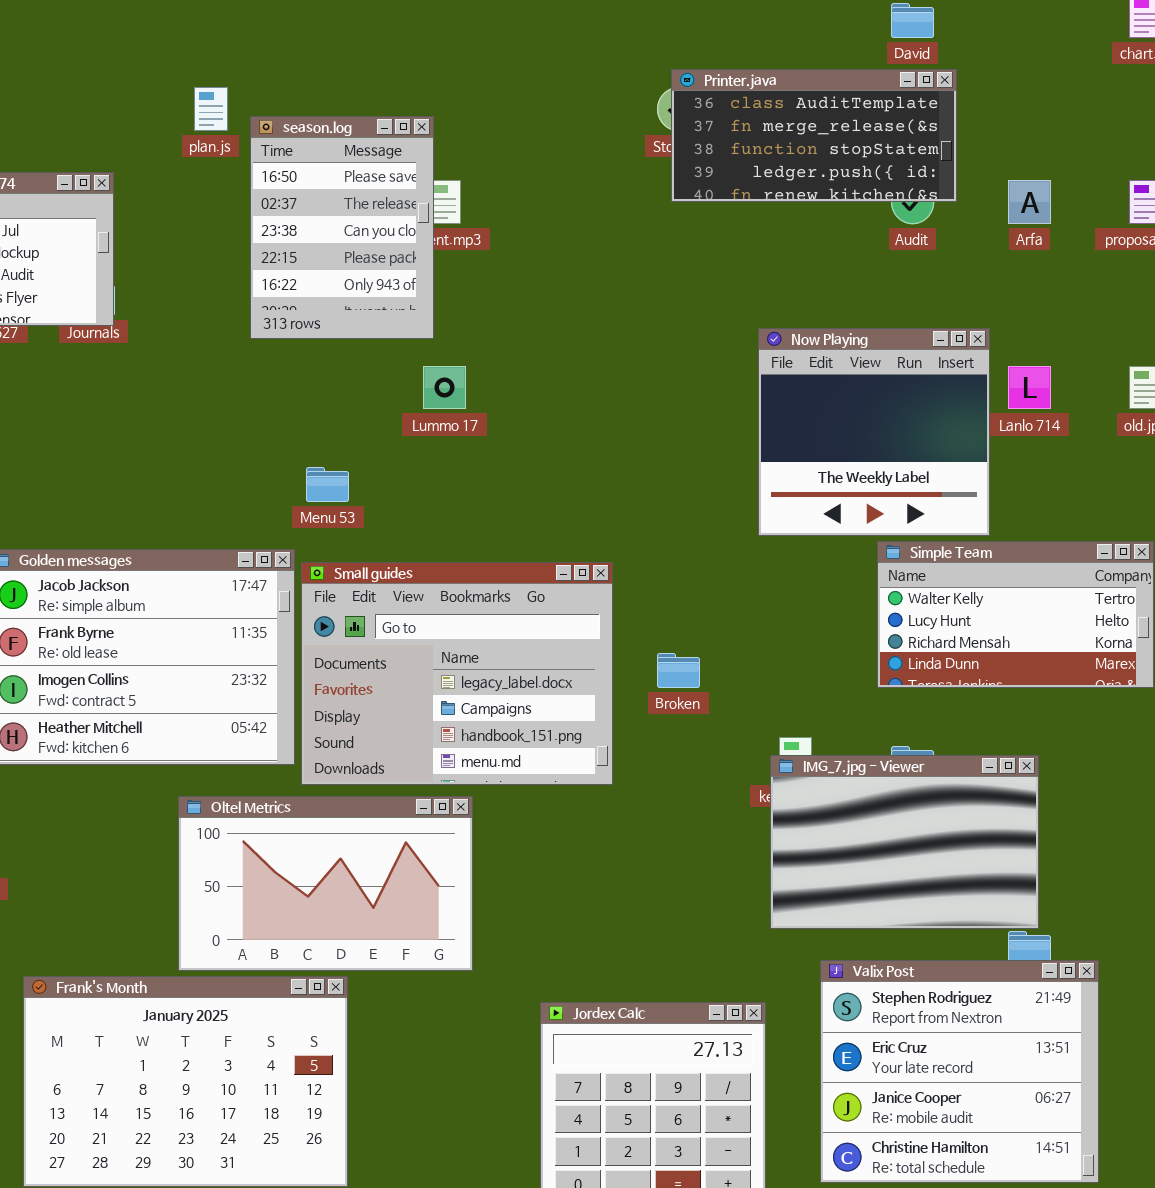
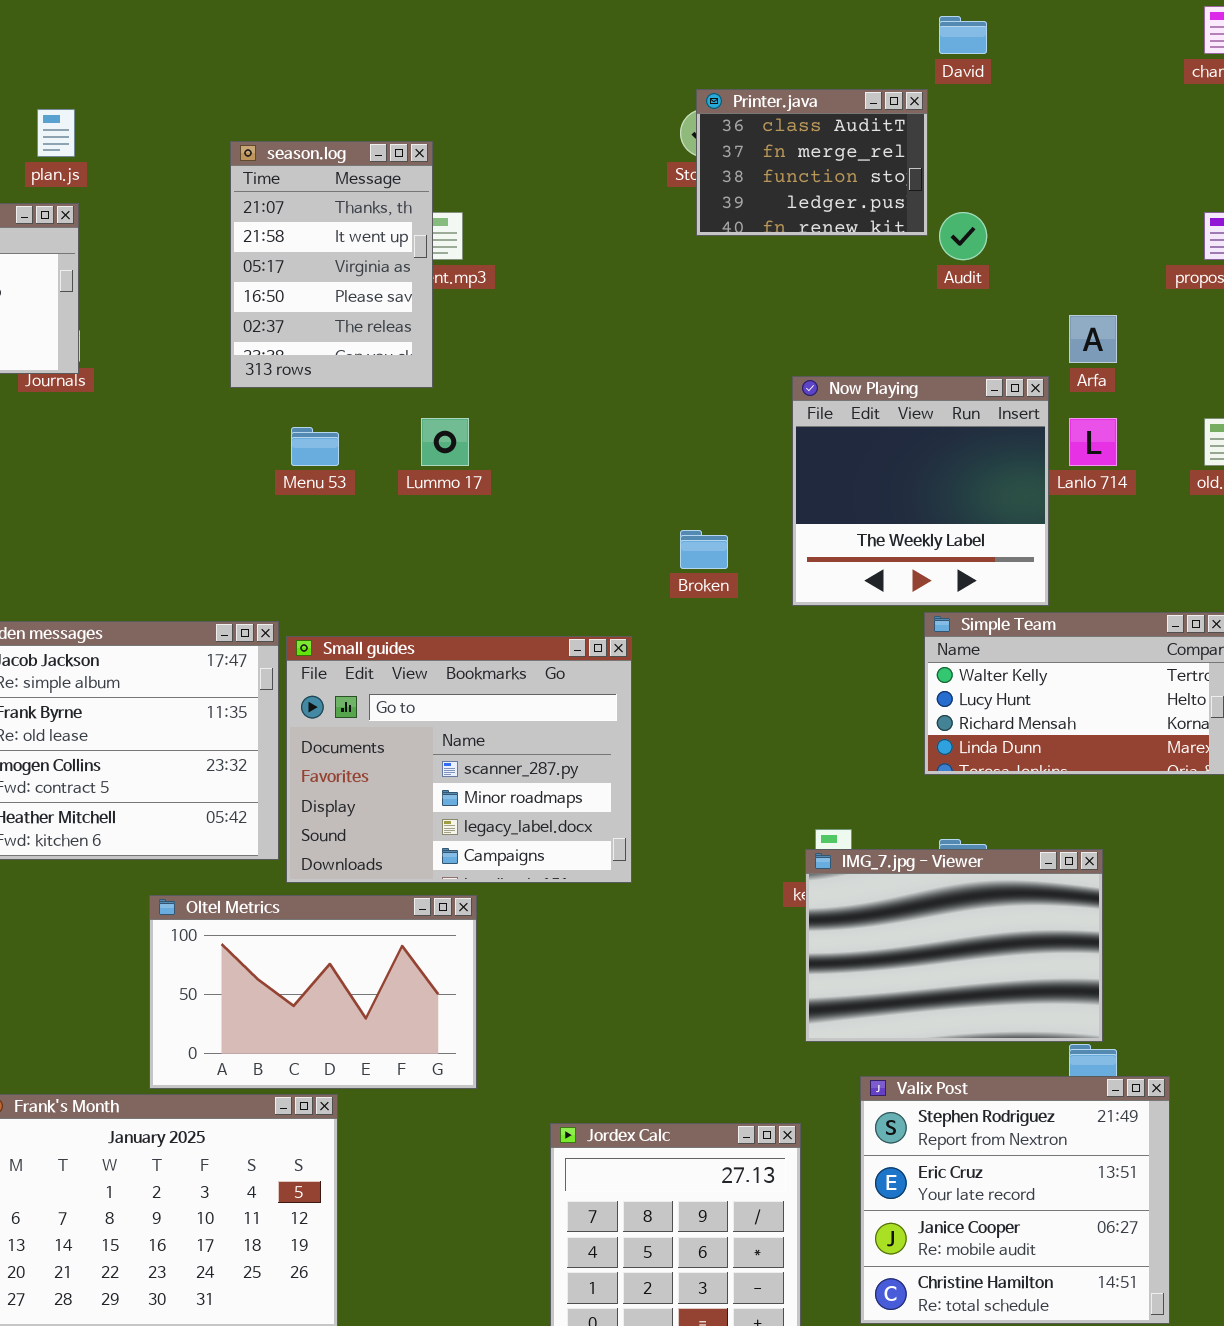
Printer.java: [671,69,957,202] -> [696,89,928,236], resized
plan.js: [194,87,228,131] -> [37,109,75,157], moved
season.log: [250,116,434,339] -> [230,141,433,388], scrolled up 3 rows
Arfa: [1008,180,1051,224] -> [1069,315,1117,363], moved
Menu 53: [306,467,349,502] -> [291,427,339,466], moved
Small guides: [301,562,613,785] -> [286,636,632,883], scrolled up 2 rows
Broken: [657,653,700,688] -> [680,530,728,569], moved

